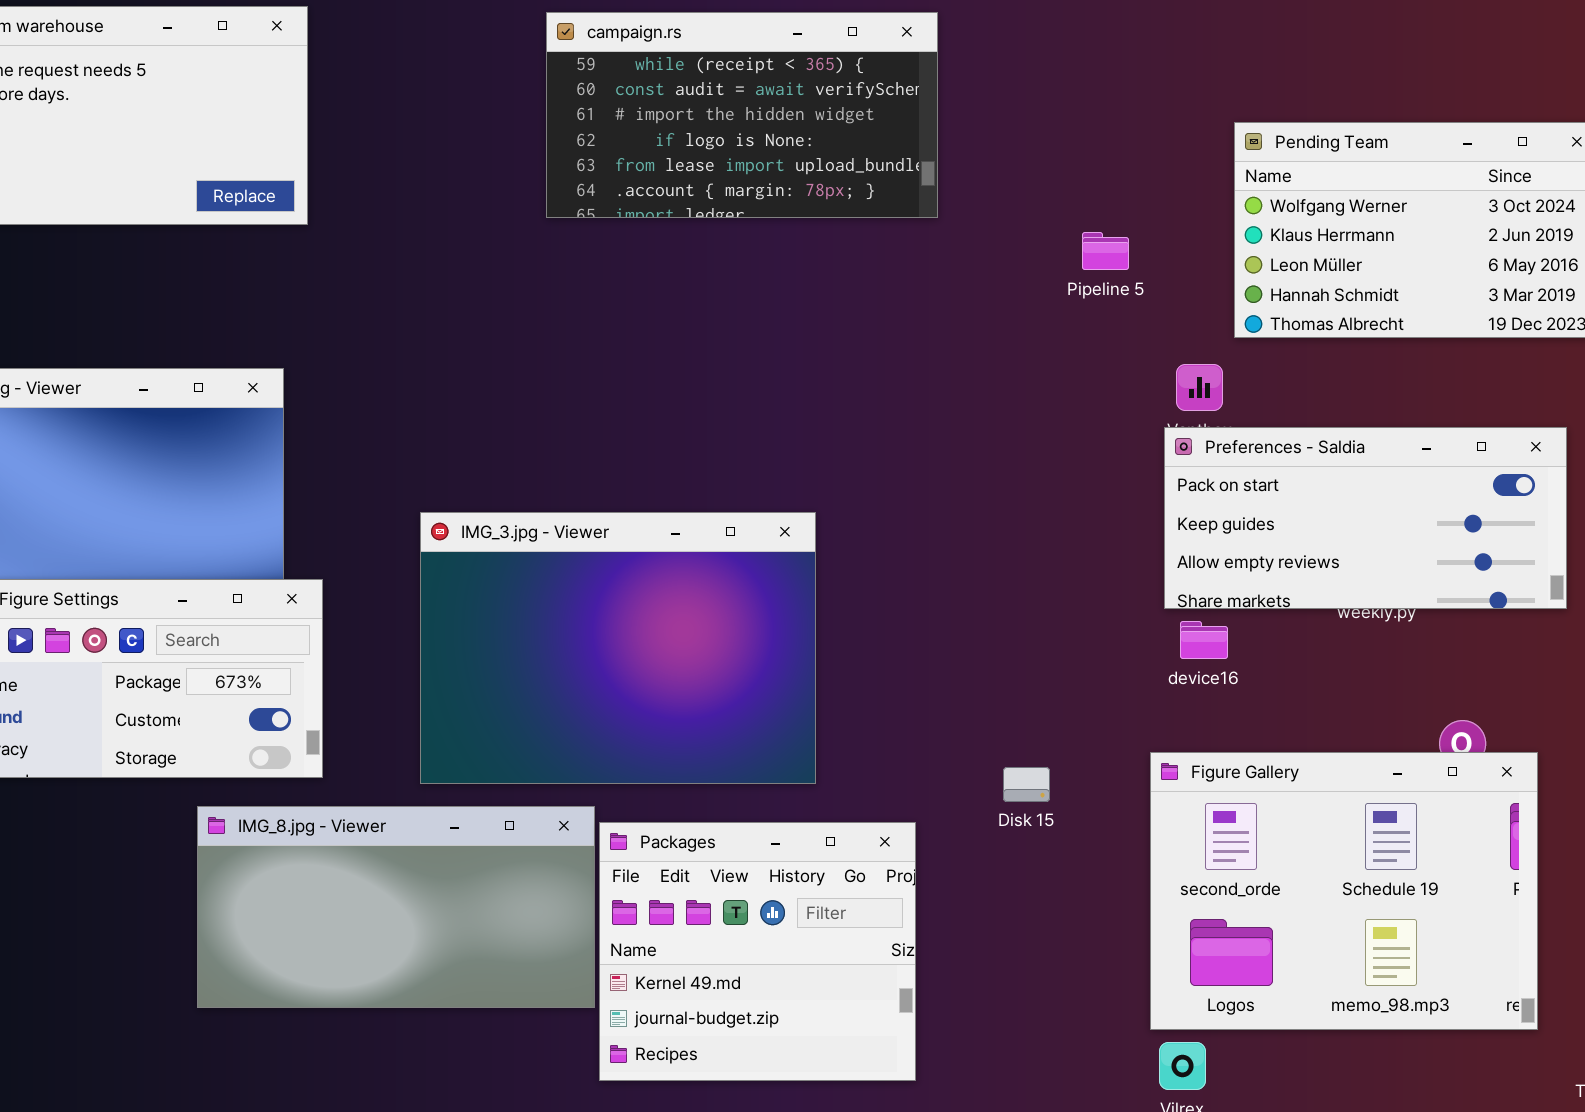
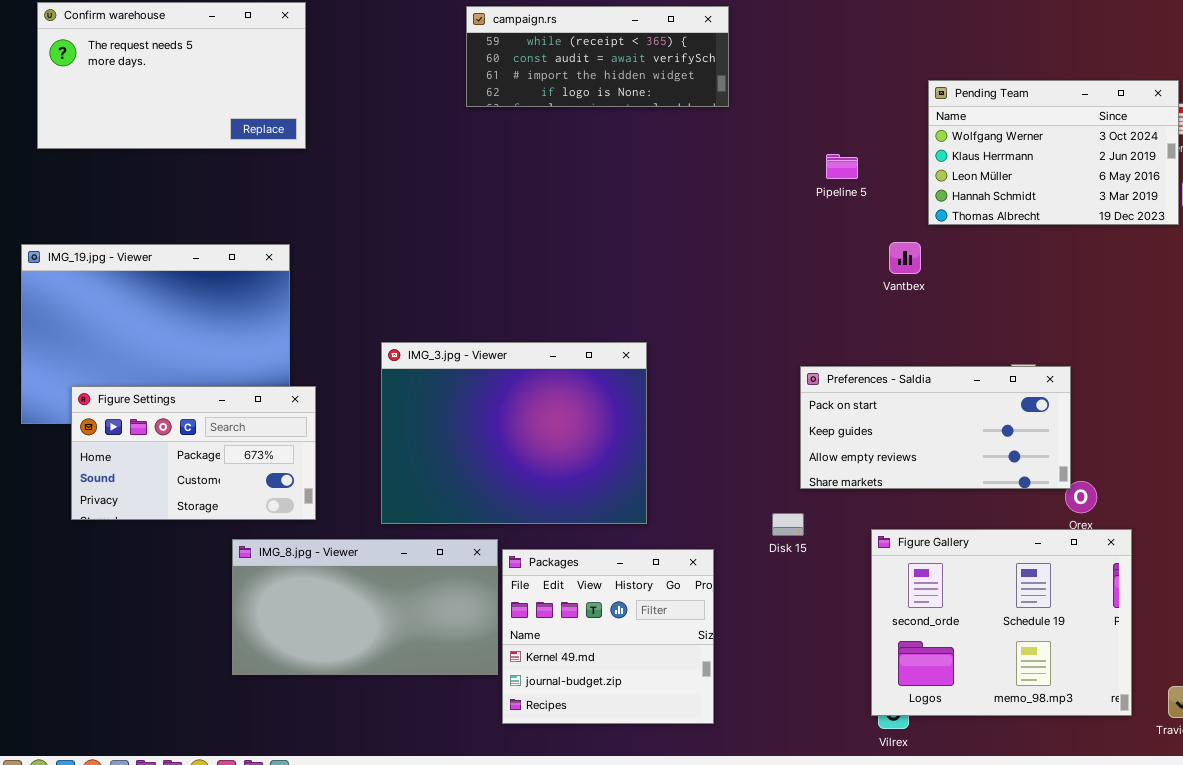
campaign.rs: [546,12,938,218] -> [466,6,729,107], resized
Preferences - Saldia: [1164,427,1567,609] -> [800,366,1071,489], moved
Figure Gallery: [1150,752,1538,1030] -> [871,529,1132,716], moved

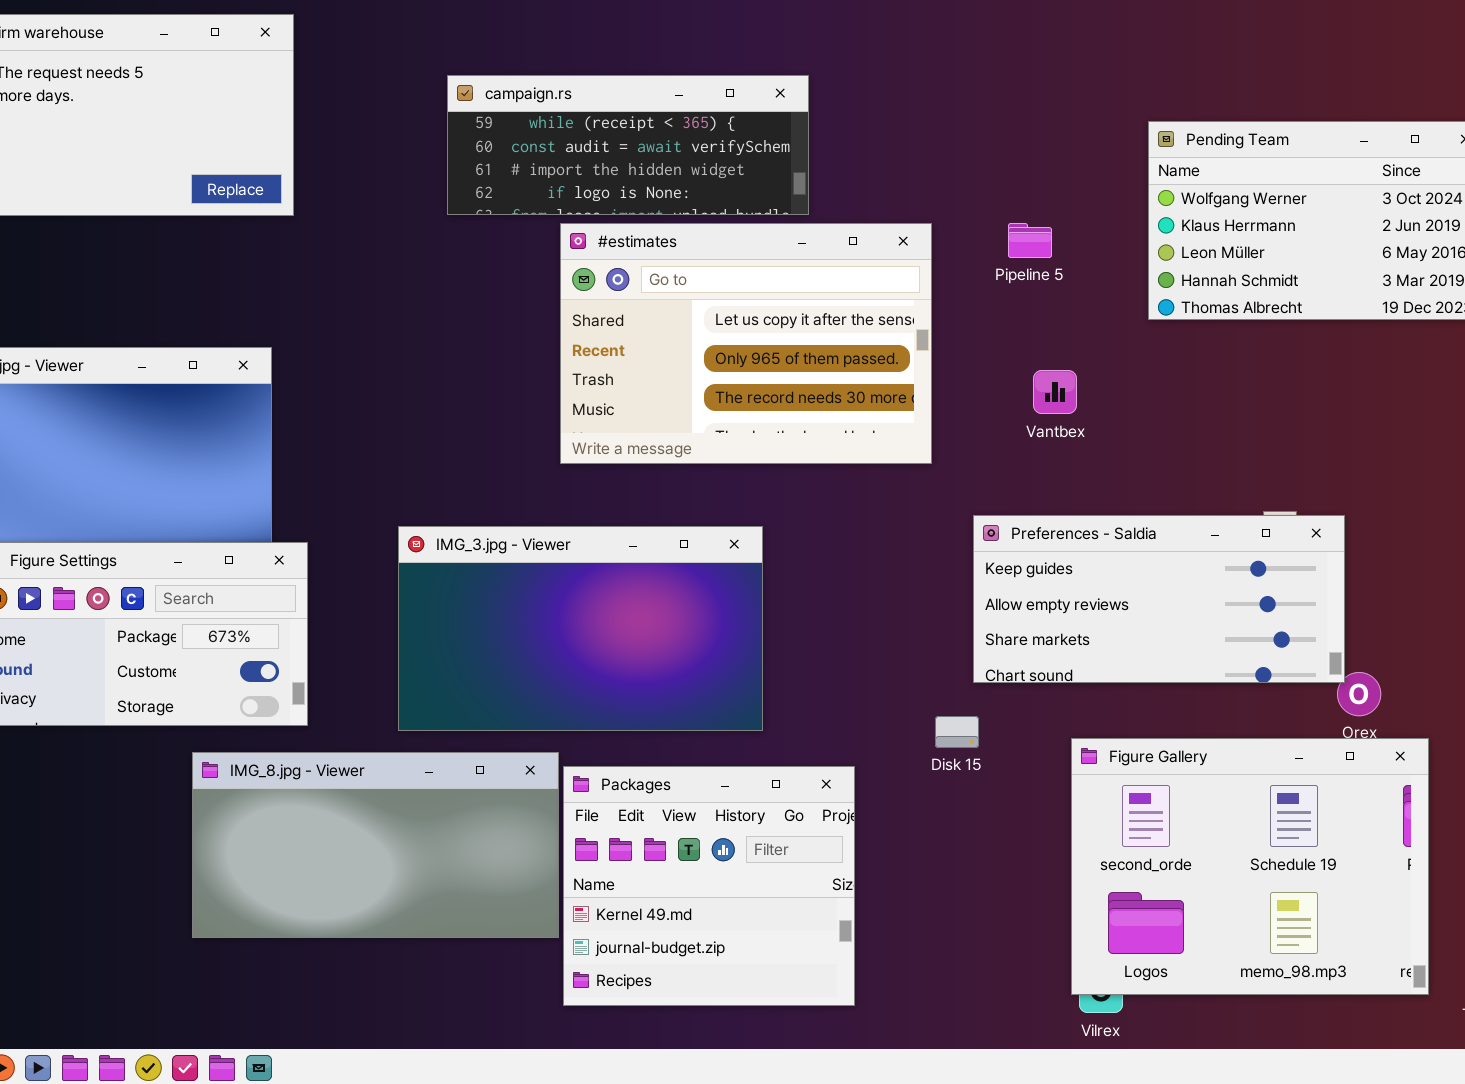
campaign.rs: [466,6,729,107] -> [447,75,809,215], moved
#estimates: none -> [560,223,932,464], opened
Vantbex: [889,242,921,274] -> [1033,370,1077,414], moved
IMG_3.jpg - Viewer: [381,342,647,524] -> [398,526,763,731], resized
Preferences - Saldia: [800,366,1071,489] -> [973,515,1345,683], scrolled down 1 row

